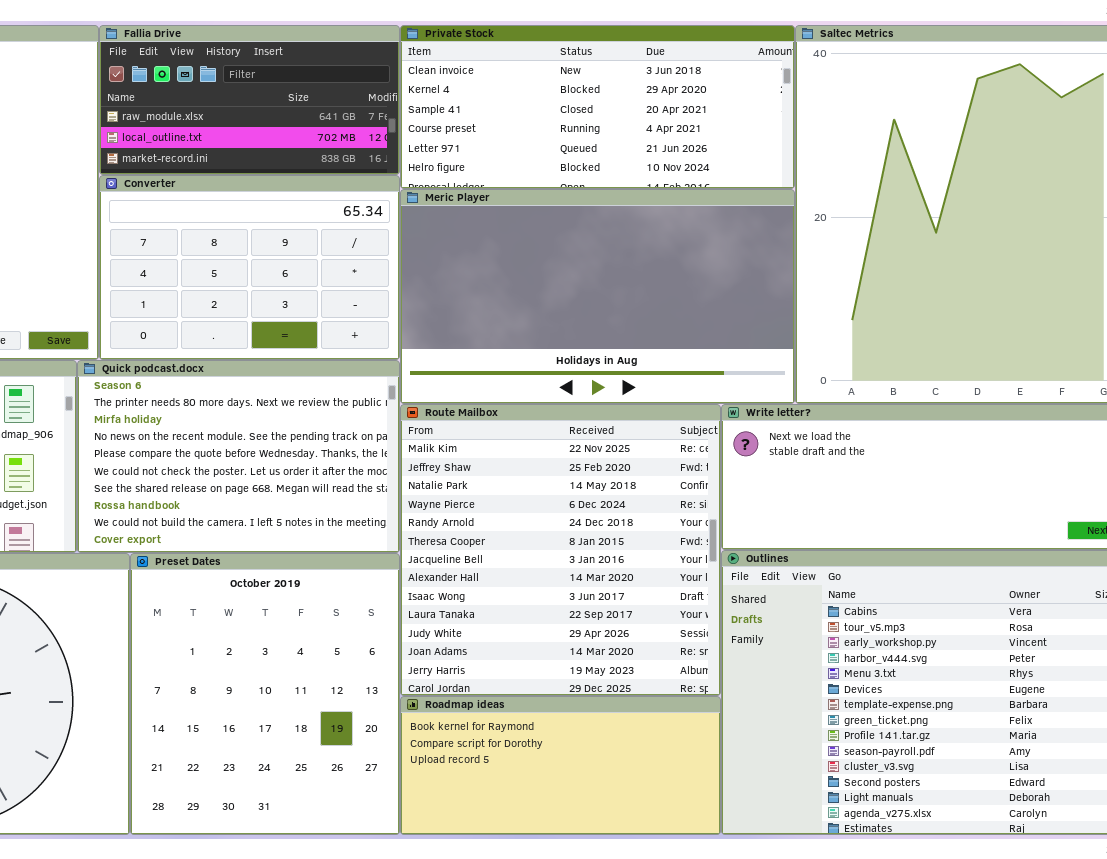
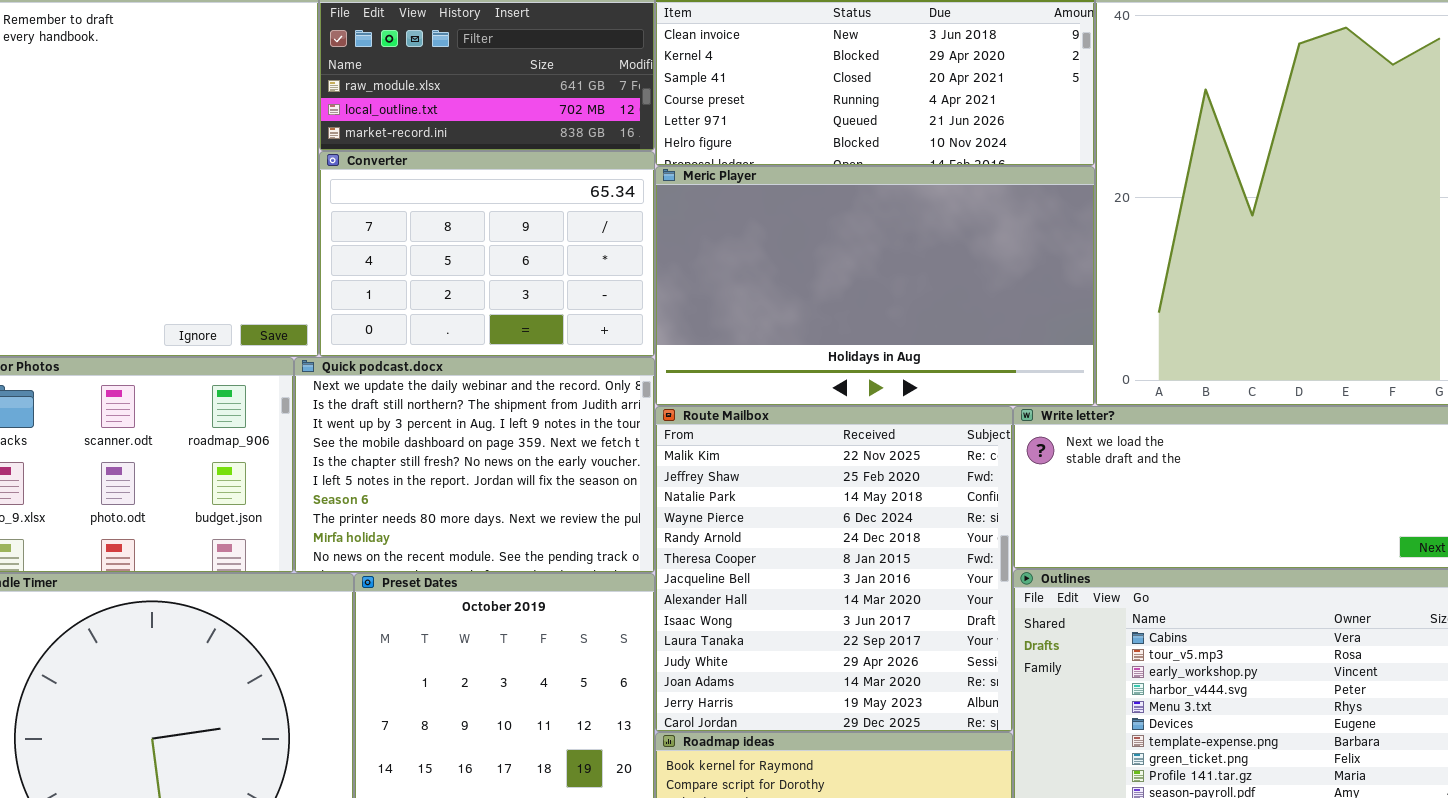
Quick podcast.docx: [77,360,400,553] -> [294,357,655,573], scrolled up 6 rows

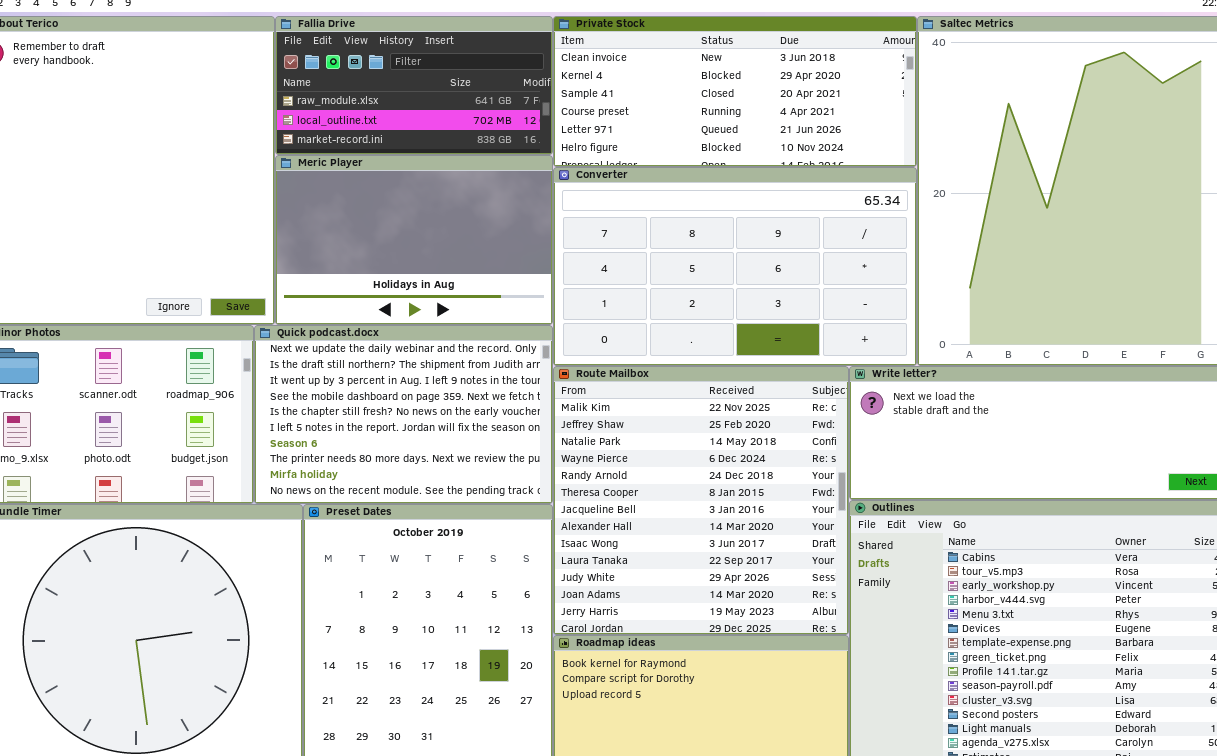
Converter: [319,151,655,357] -> [553,167,917,366], moved, resized
Meric Player: [655,166,1095,406] -> [275,155,553,325], moved, resized

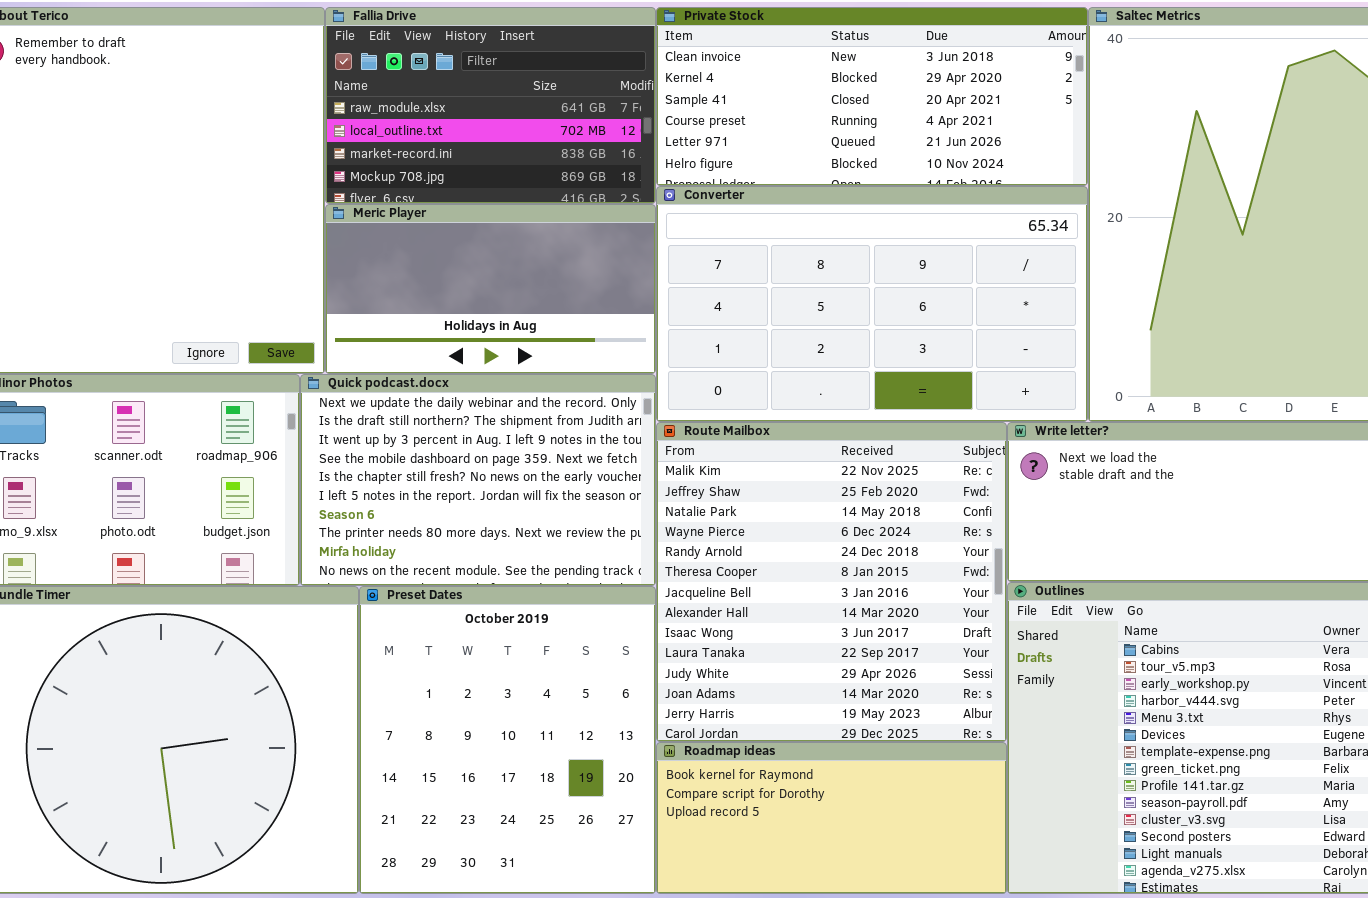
Fallia Drive: [275,16,553,155] -> [325,7,656,204], resized
Meric Player: [275,155,553,325] -> [325,204,656,374], resized

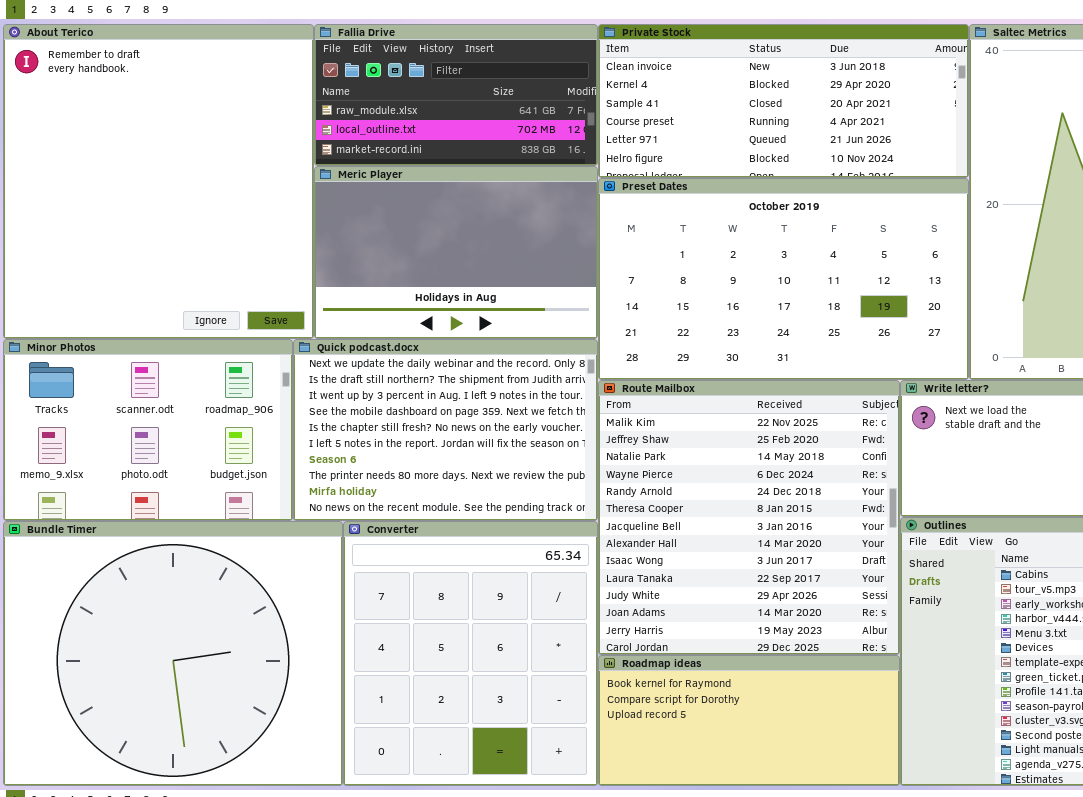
Fallia Drive: [325,7,656,204] -> [314,24,598,166], resized
Converter: [656,186,1088,422] -> [343,521,598,786], moved, resized
Meric Player: [325,204,656,374] -> [314,166,598,339], resized
Preset Dates: [359,586,656,894] -> [598,178,969,380], moved, resized

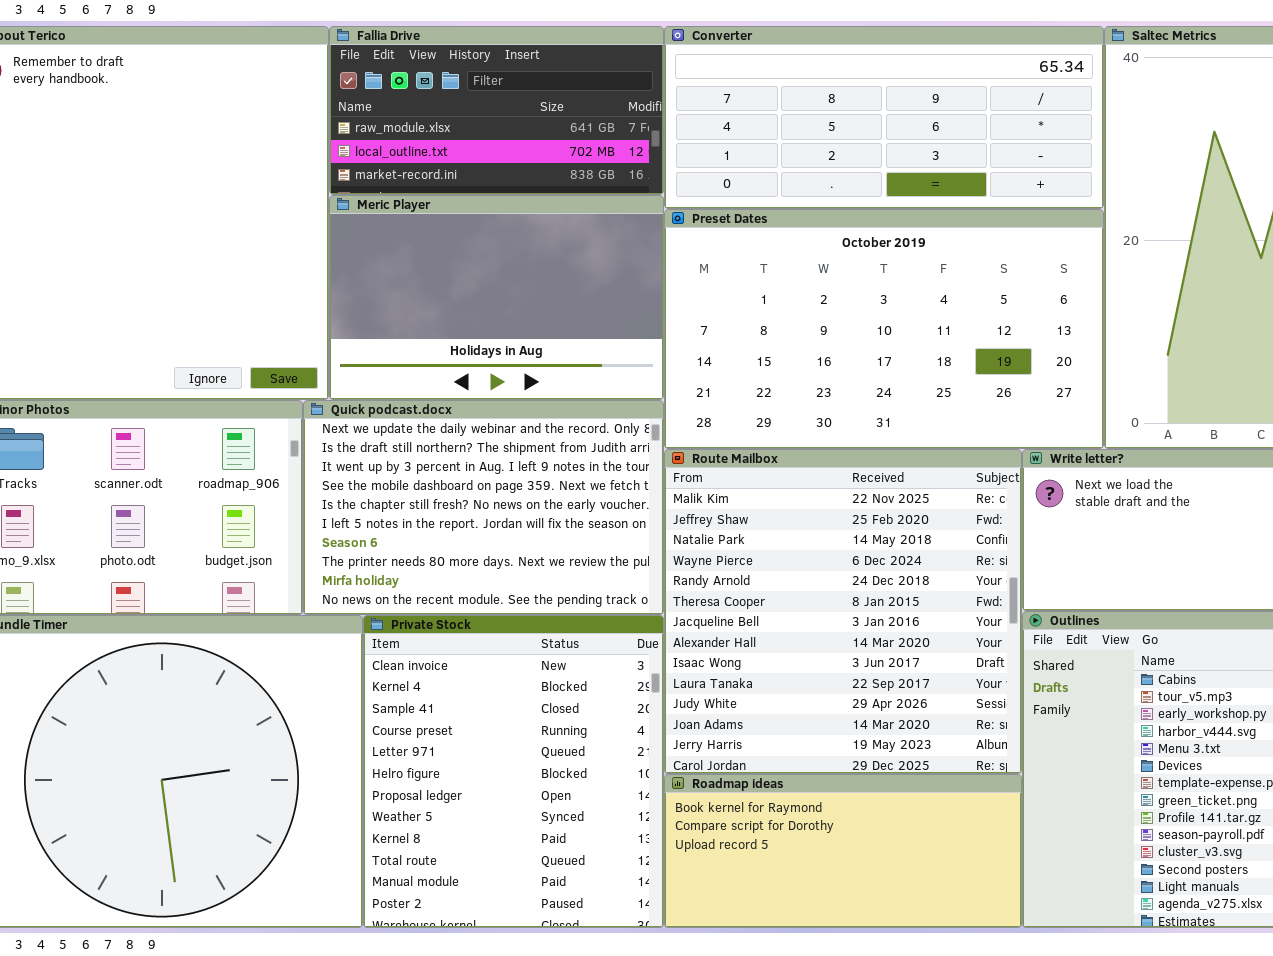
Private Stock: [598,24,969,178] -> [363,615,664,928], moved, resized
Converter: [343,521,598,786] -> [664,26,1104,209], moved, resized

